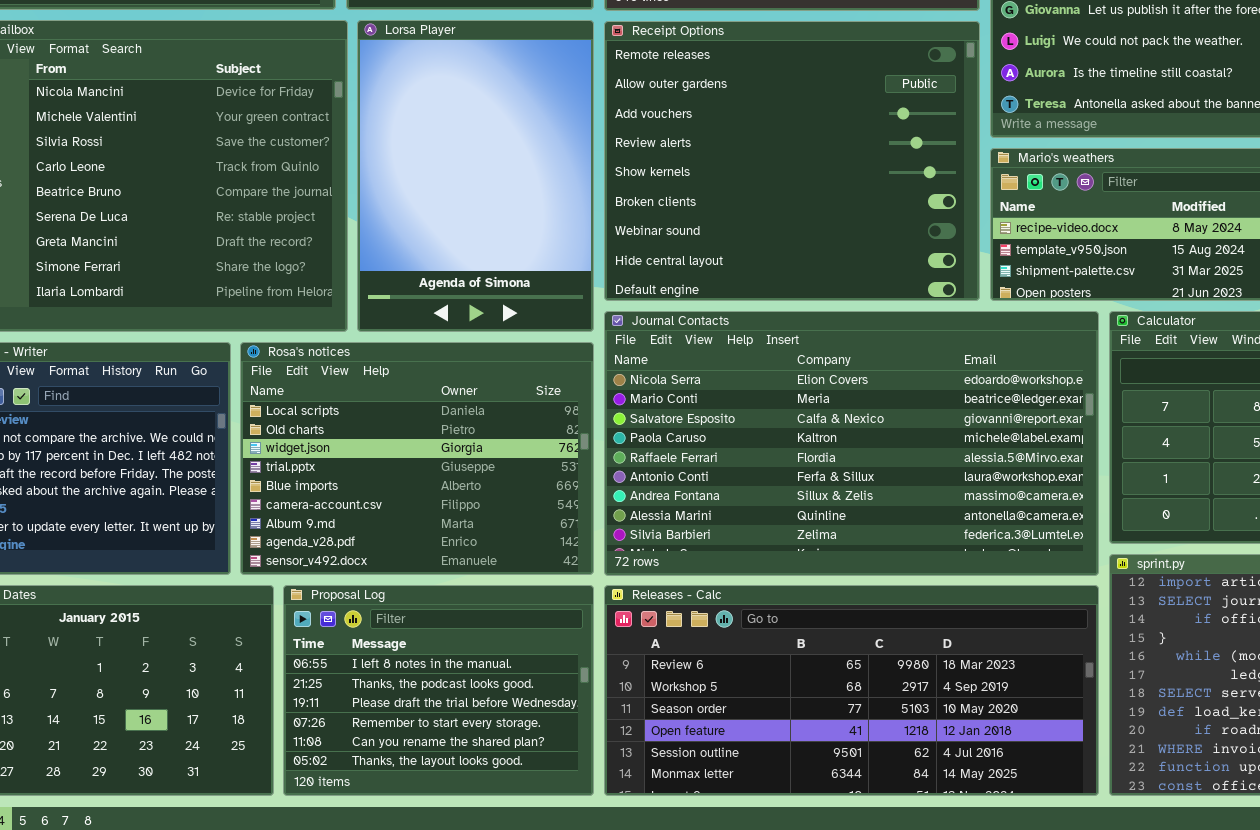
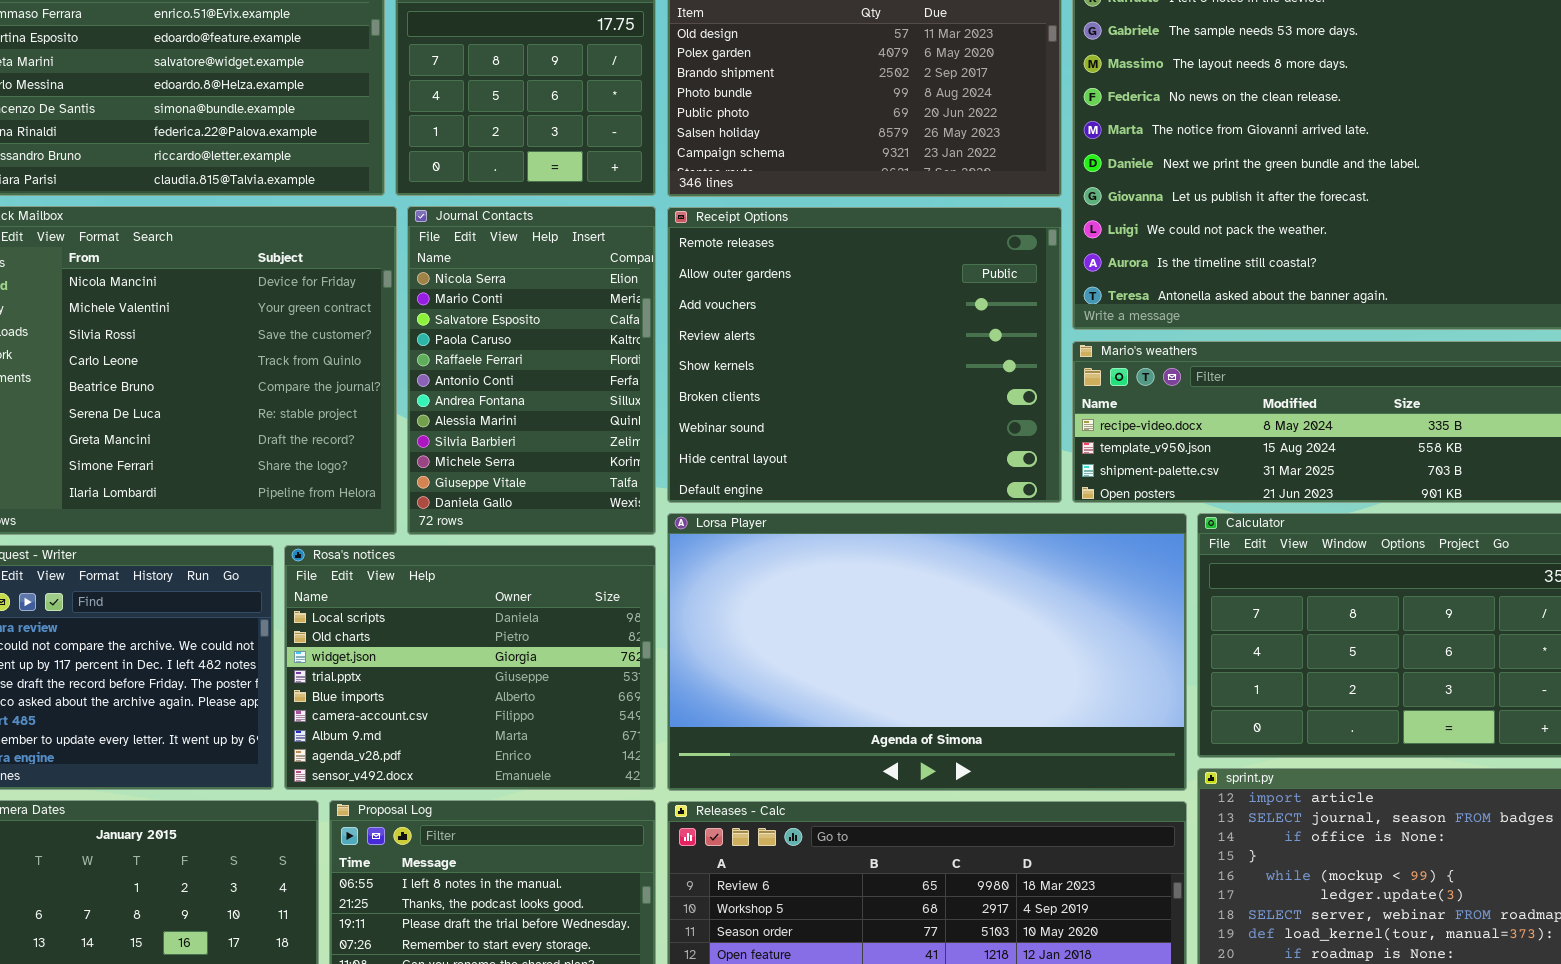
Lorsa Player: [357,20,594,332] -> [667,513,1187,791], moved, resized
Journal Contacts: [604,311,1099,576] -> [407,206,656,535], moved, resized

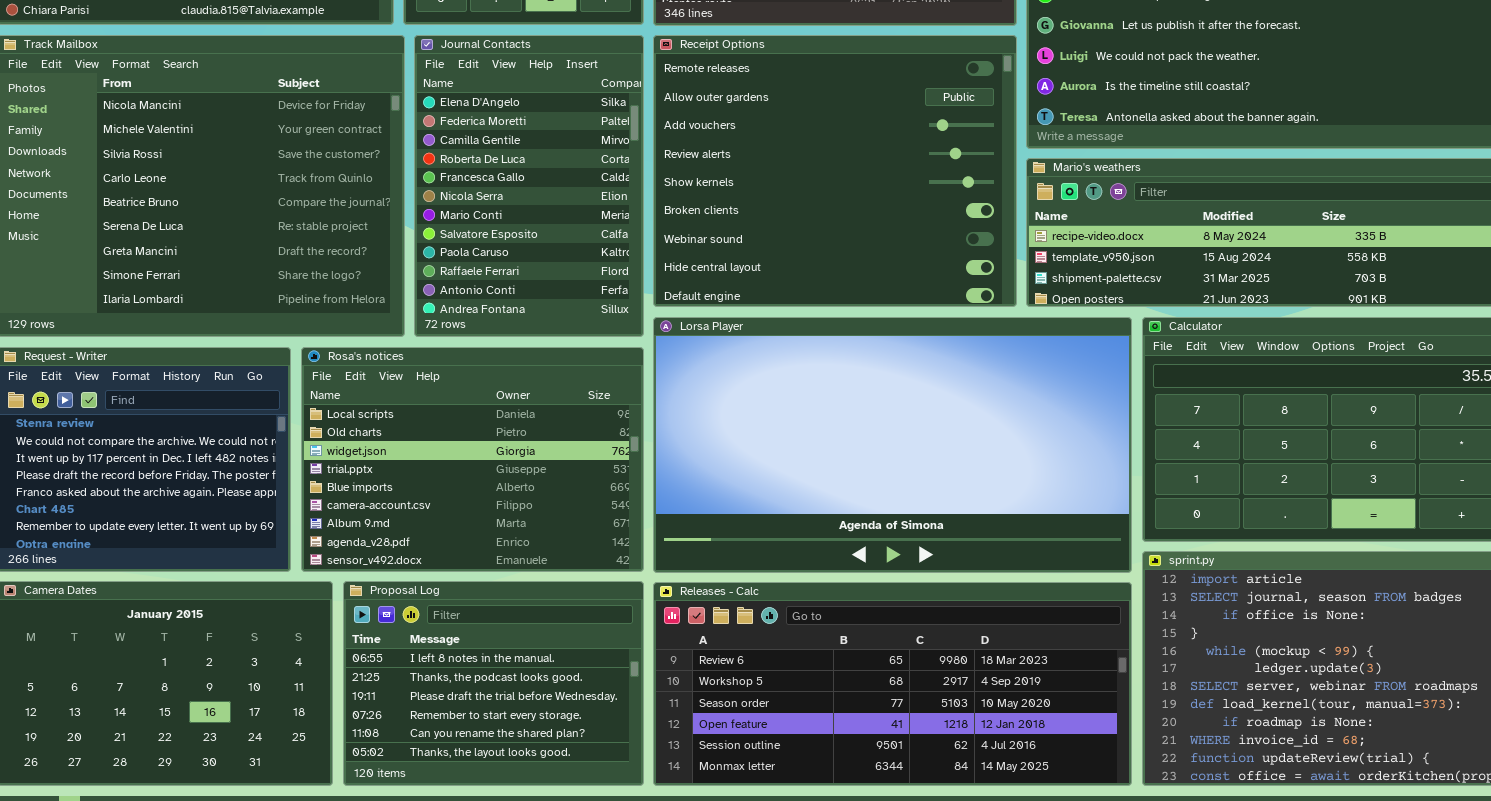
Journal Contacts: [407,206,656,535] -> [414,35,644,337], scrolled up 5 rows

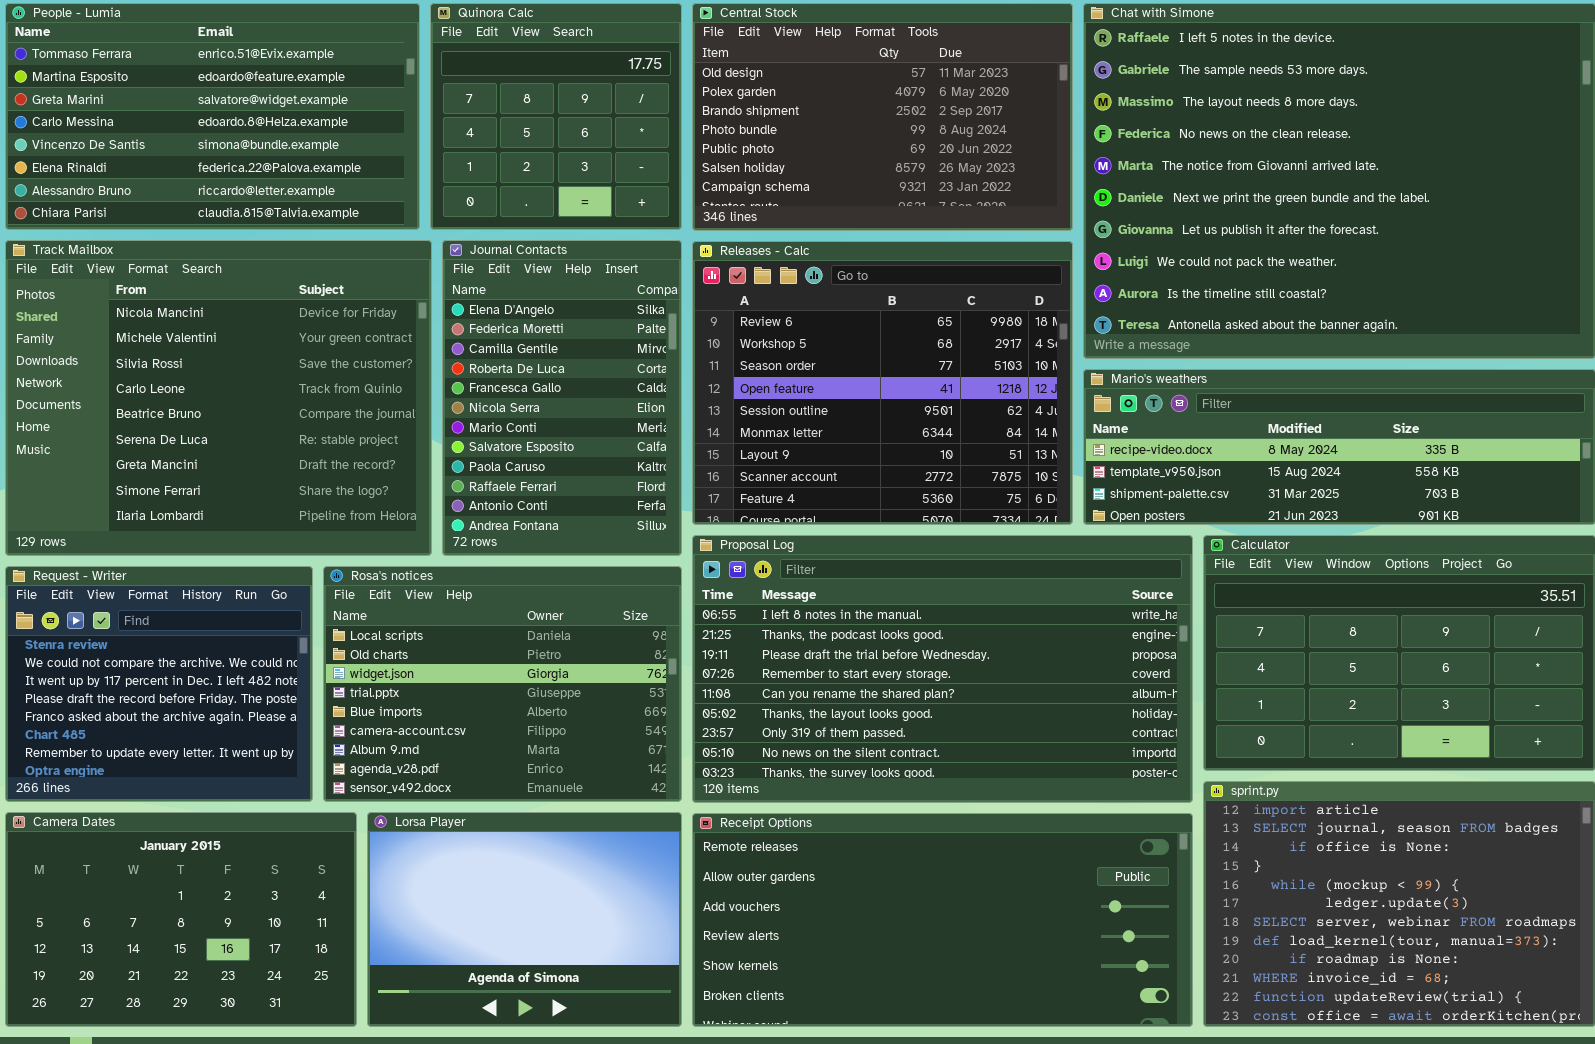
Receipt Options: [653,35,1017,307] -> [692,813,1193,1027], moved, resized
Lorsa Player: [653,317,1132,573] -> [367,812,682,1027], moved, resized
Proposal Log: [343,581,644,786] -> [692,535,1193,803], moved, resized
Releases - Calc: [653,582,1132,786] -> [692,241,1073,525], moved, resized

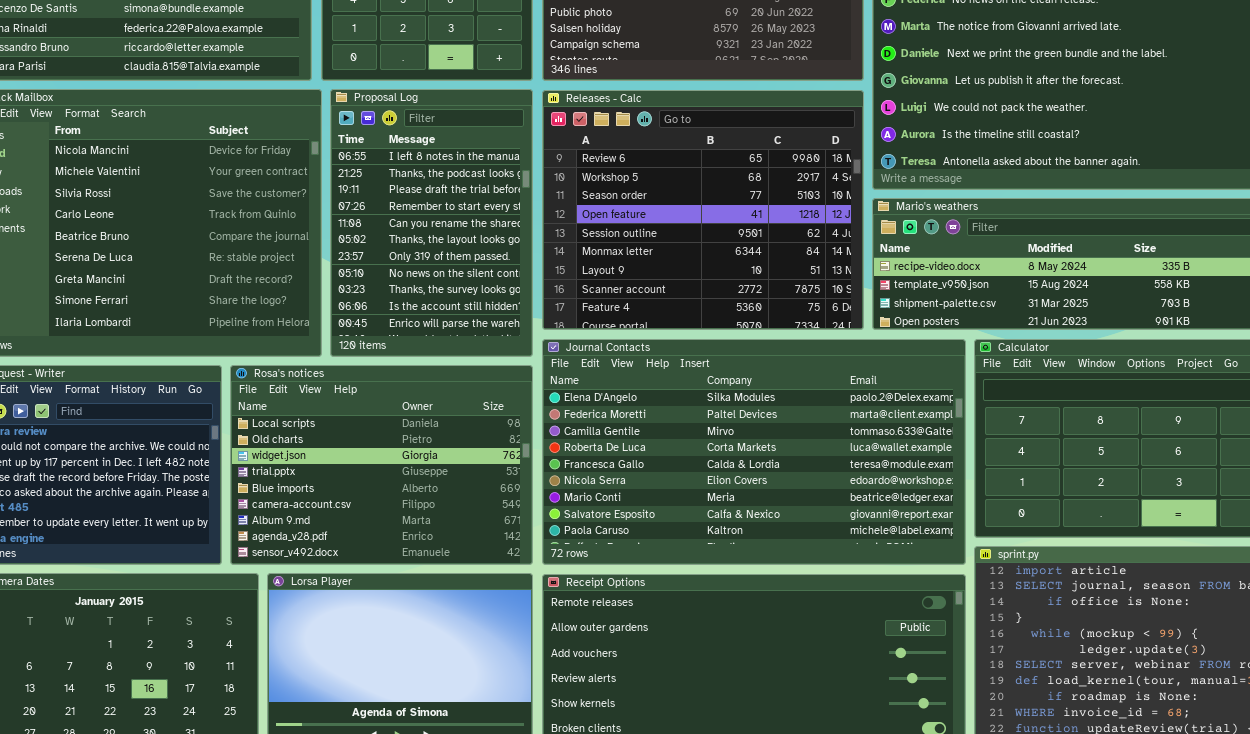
Journal Contacts: [442,240,682,556] -> [542,339,966,565], moved, resized
Proposal Log: [692,535,1193,803] -> [330,89,533,357], moved, resized

